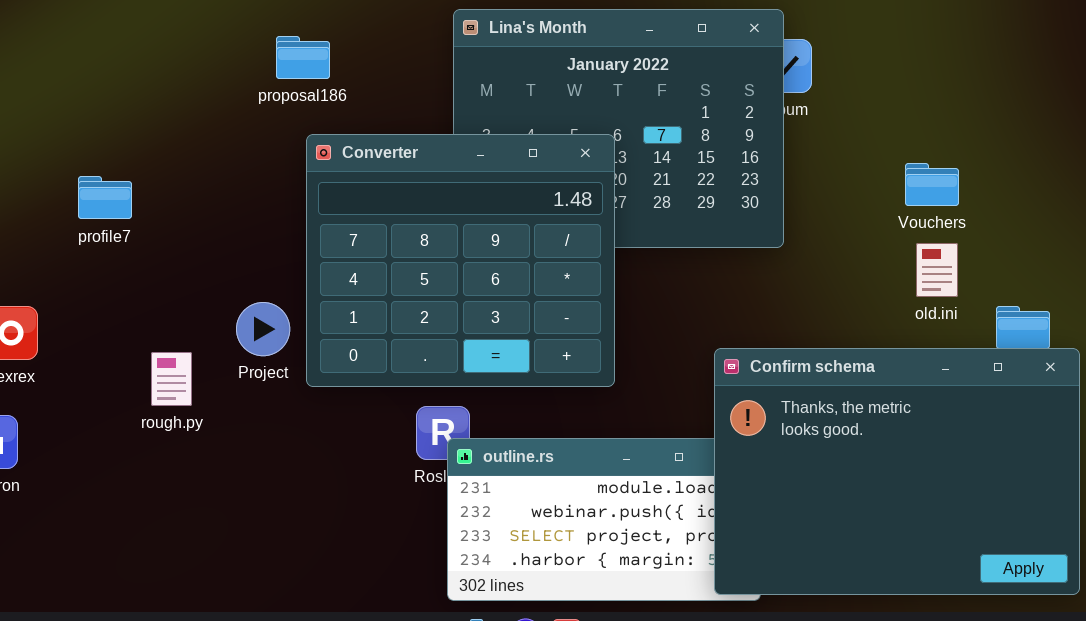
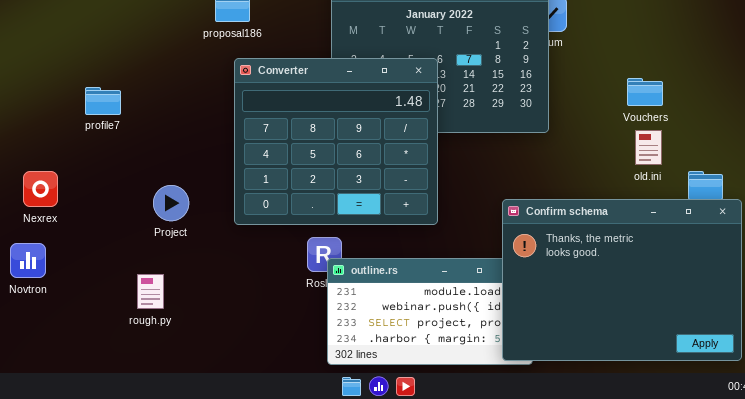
Project: [236,302,290,356] -> [153,185,189,221], moved
rough.py: [151,352,192,406] -> [137,274,164,309], moved

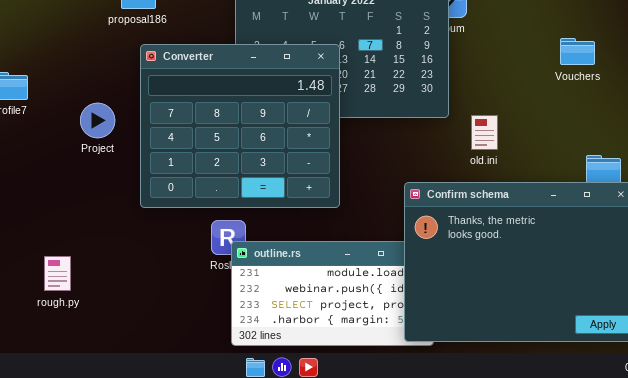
Vouchers: [627,78,663,106] -> [560,38,595,65], moved
old.ini: [635,130,662,165] -> [471,115,498,150], moved
Project: [153,185,189,221] -> [80,103,115,138], moved

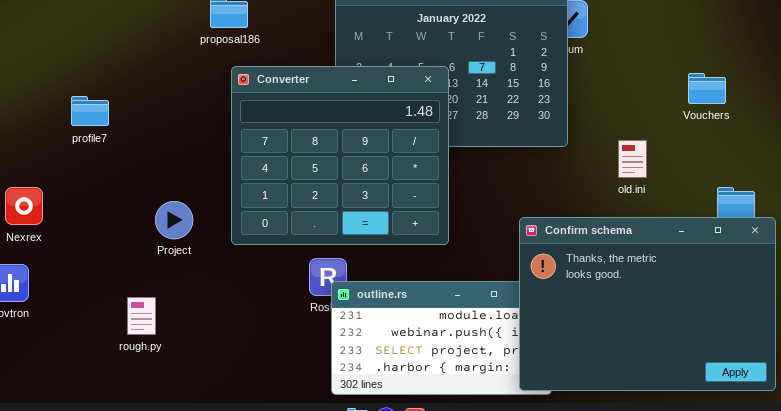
Vouchers: [560,38,595,65] -> [688,73,726,104], moved
Project: [80,103,115,138] -> [155,201,193,239], moved
old.ini: [471,115,498,150] -> [618,140,647,178], moved

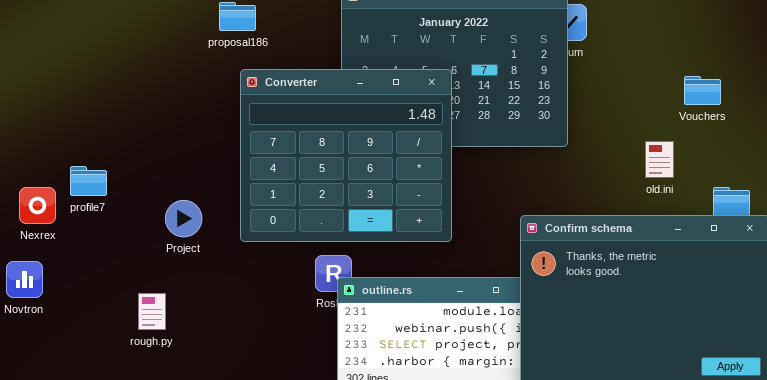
profile7: [71,96,109,126] -> [70,166,107,196], moved
old.ini: [618,140,647,178] -> [645,141,674,178], moved

